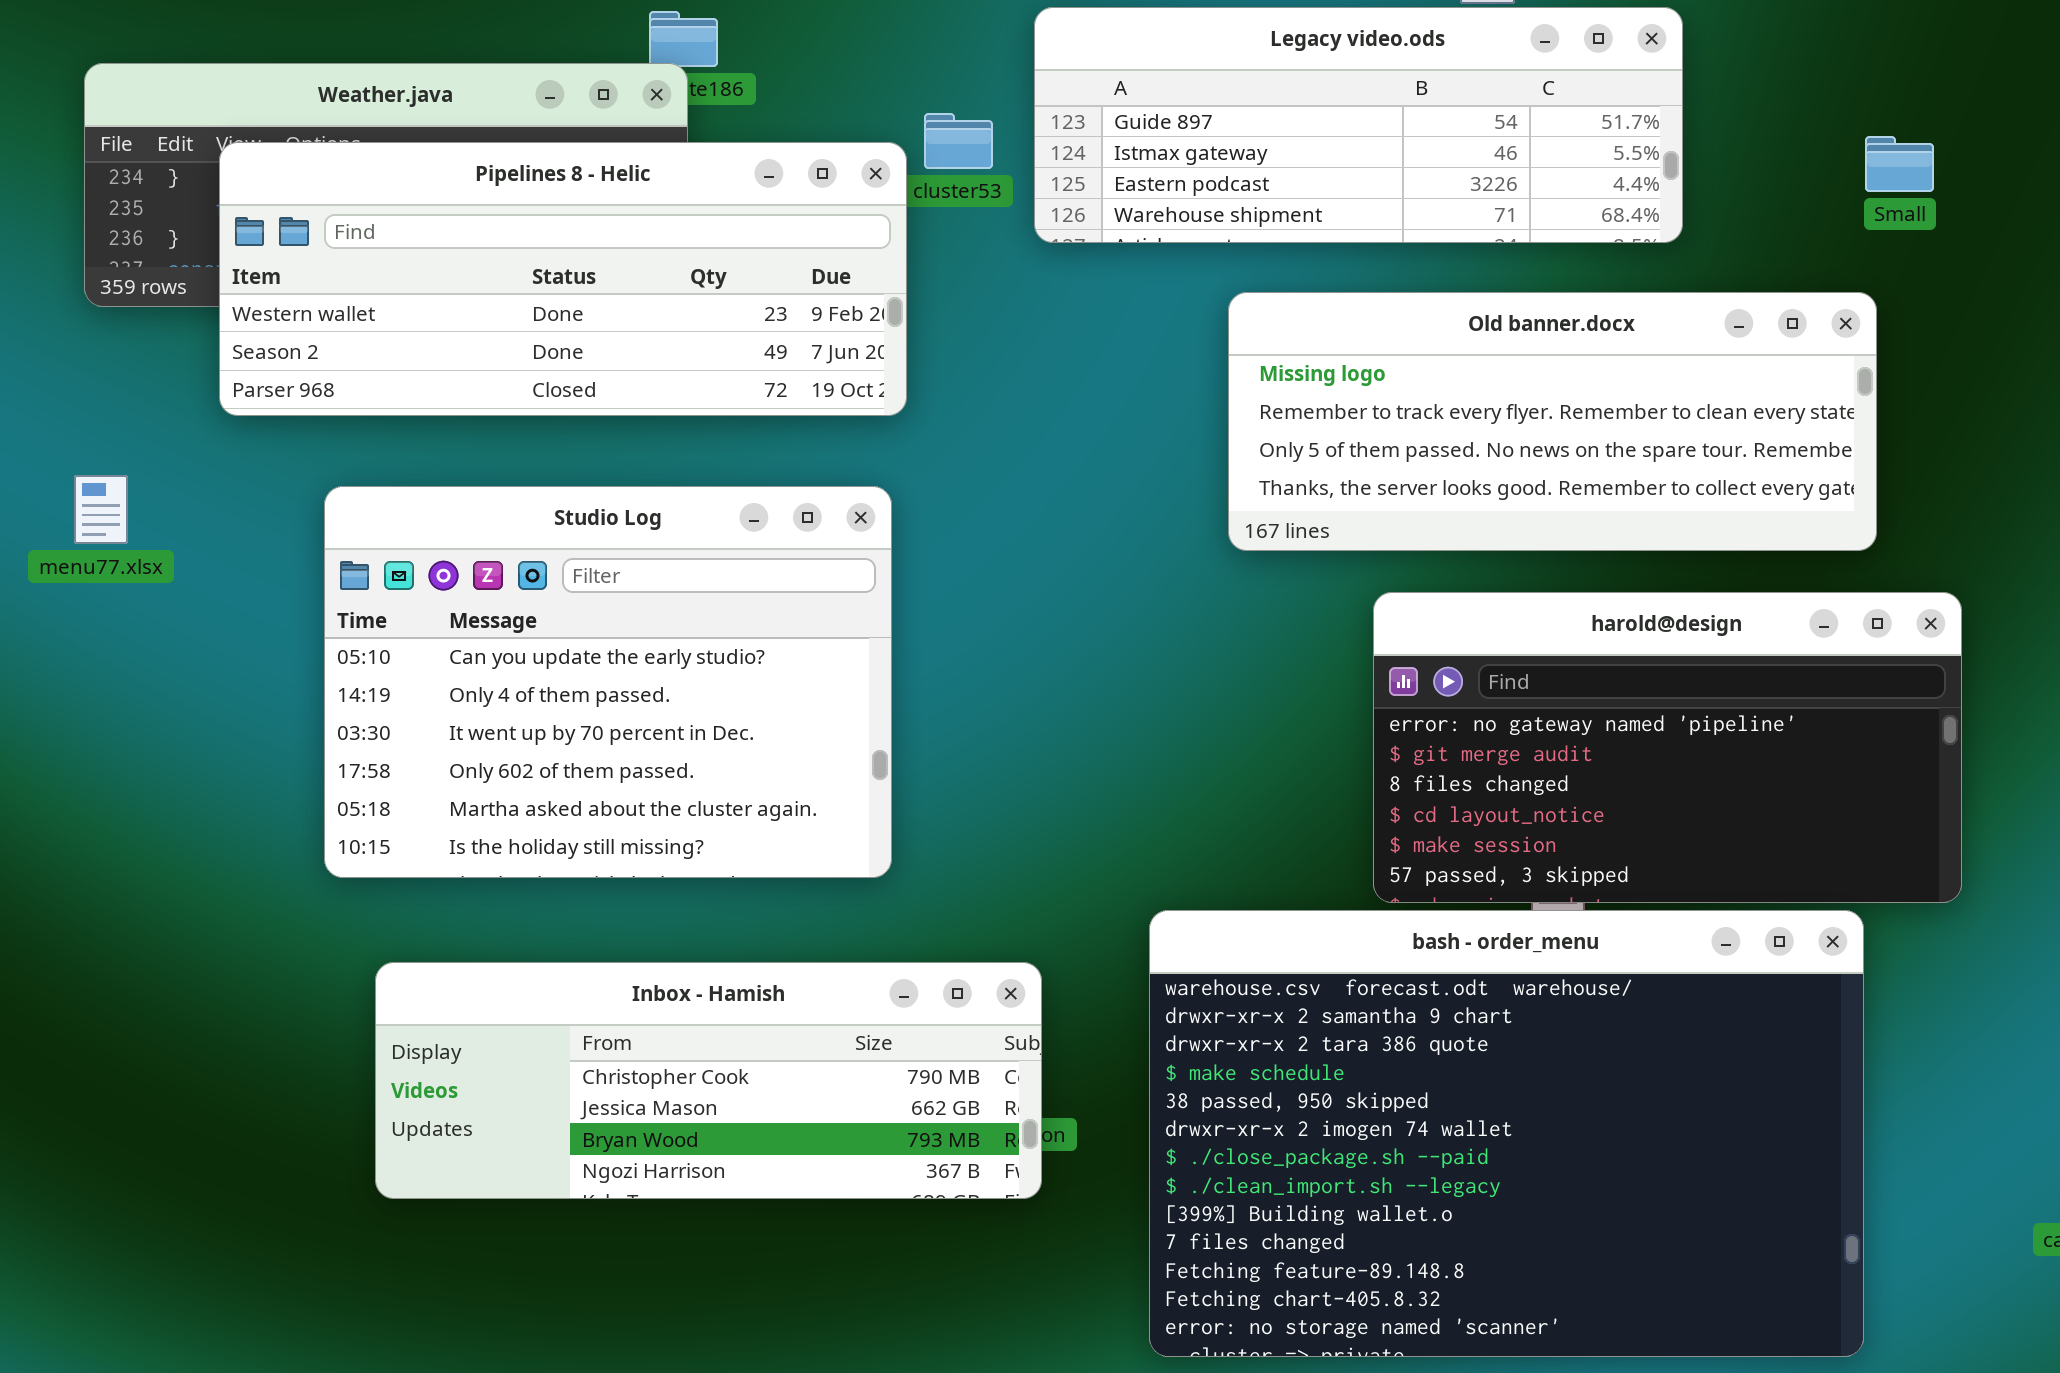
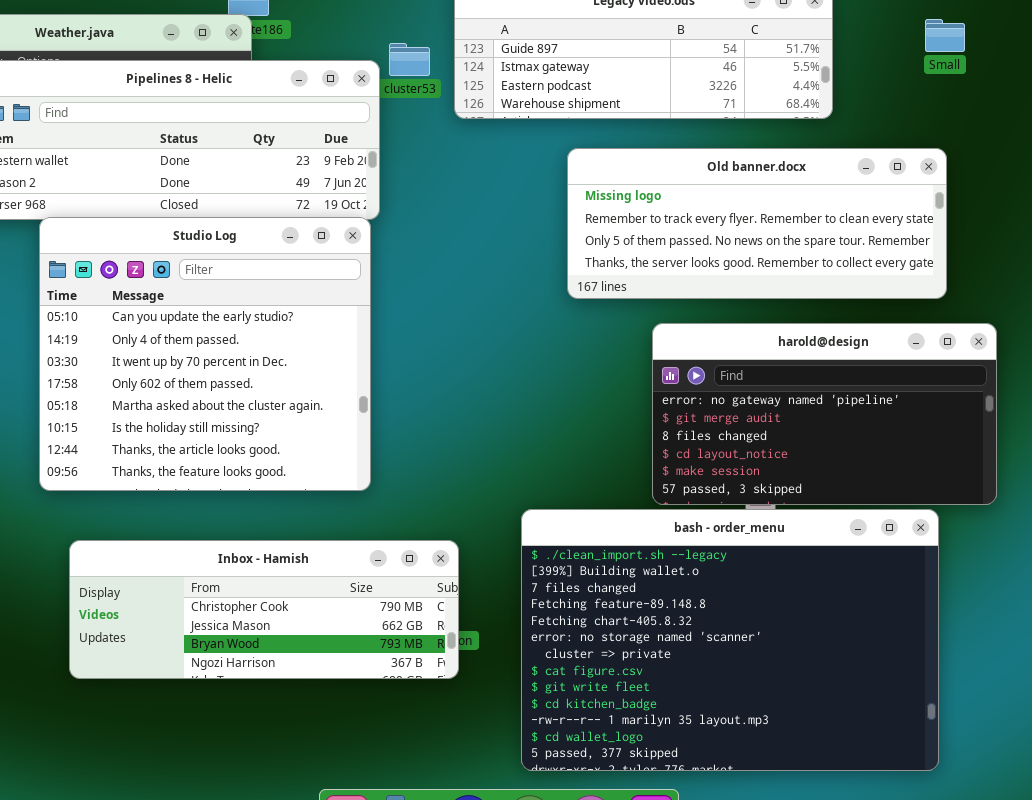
Small: [1865,136,1934,192] -> [925,19,965,52], moved
Studio Log: [324,486,892,878] -> [39,217,371,491], resized
bash - order_menu: [1149,910,1864,1357] -> [521,509,939,771], scrolled down 7 rows

